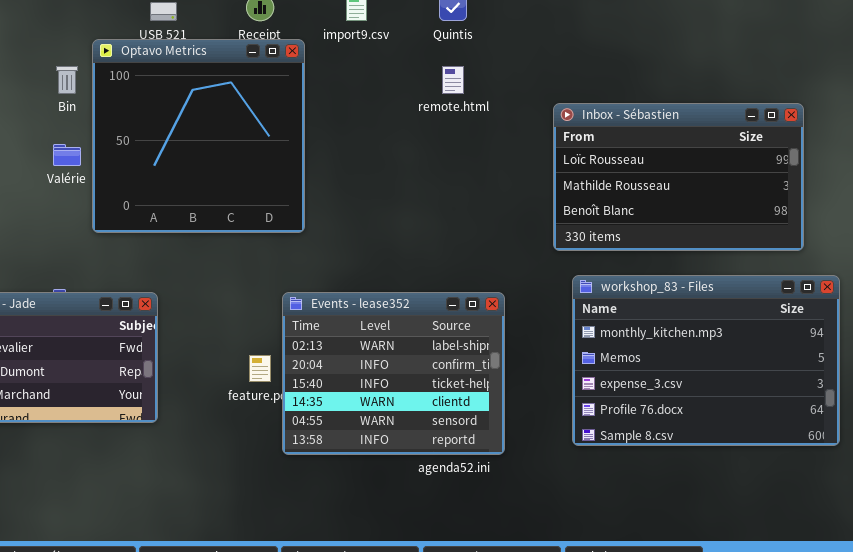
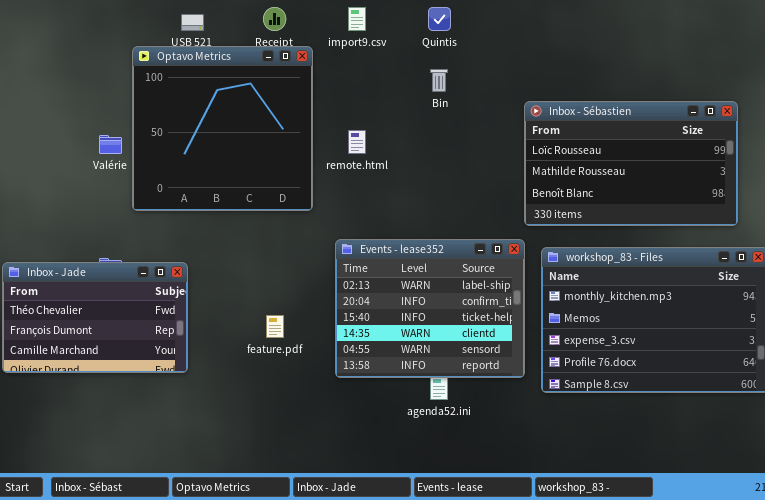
Bin: [56,66,78,94] -> [430,69,448,92], moved
remote.html: [442,66,464,94] -> [348,130,366,154], moved
Events - lease352: [282,292,505,455] -> [335,239,525,378], moved

